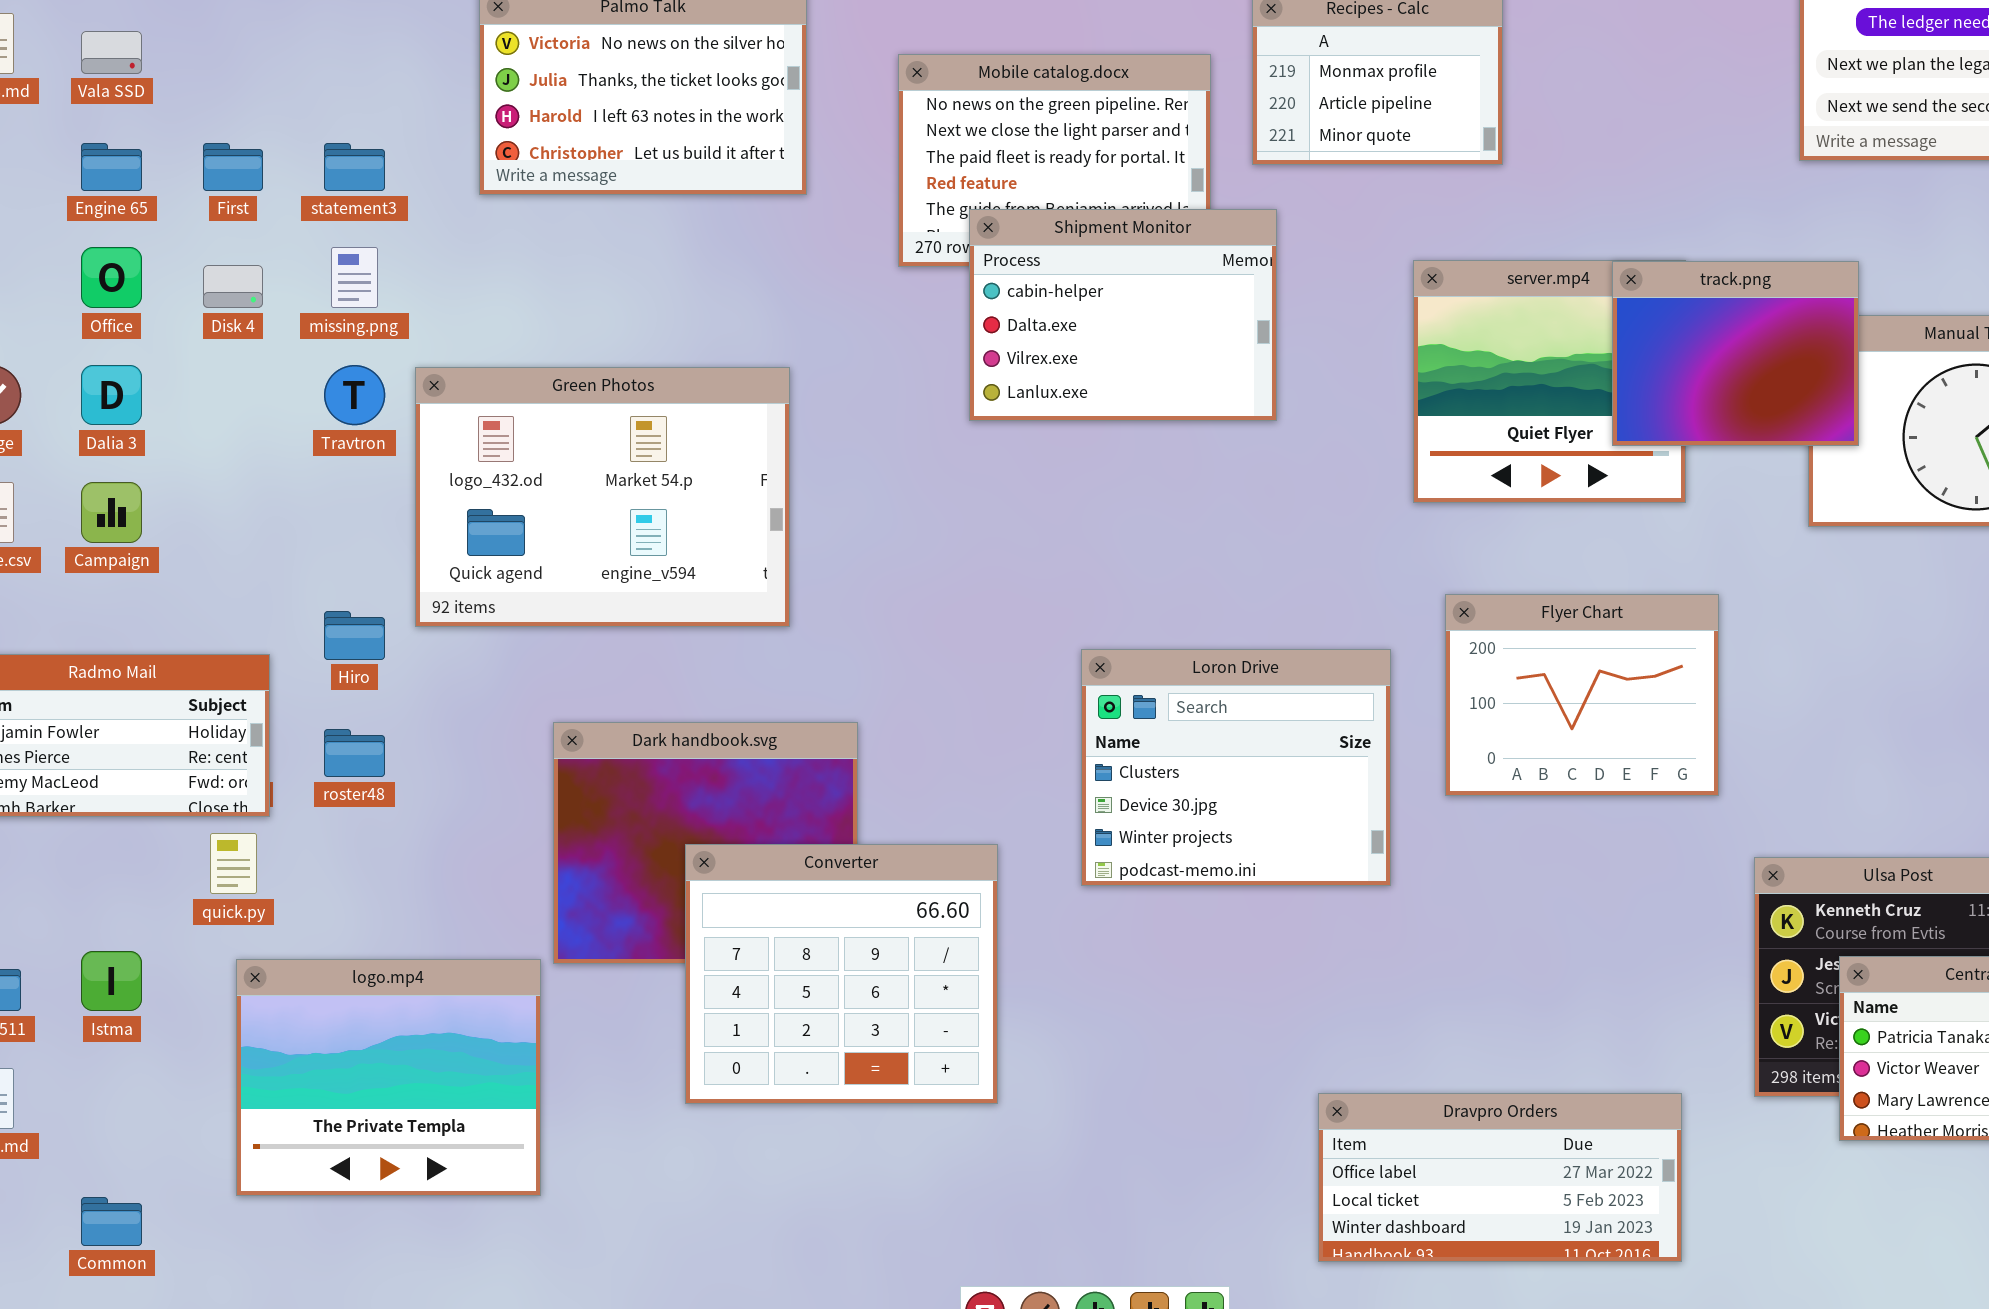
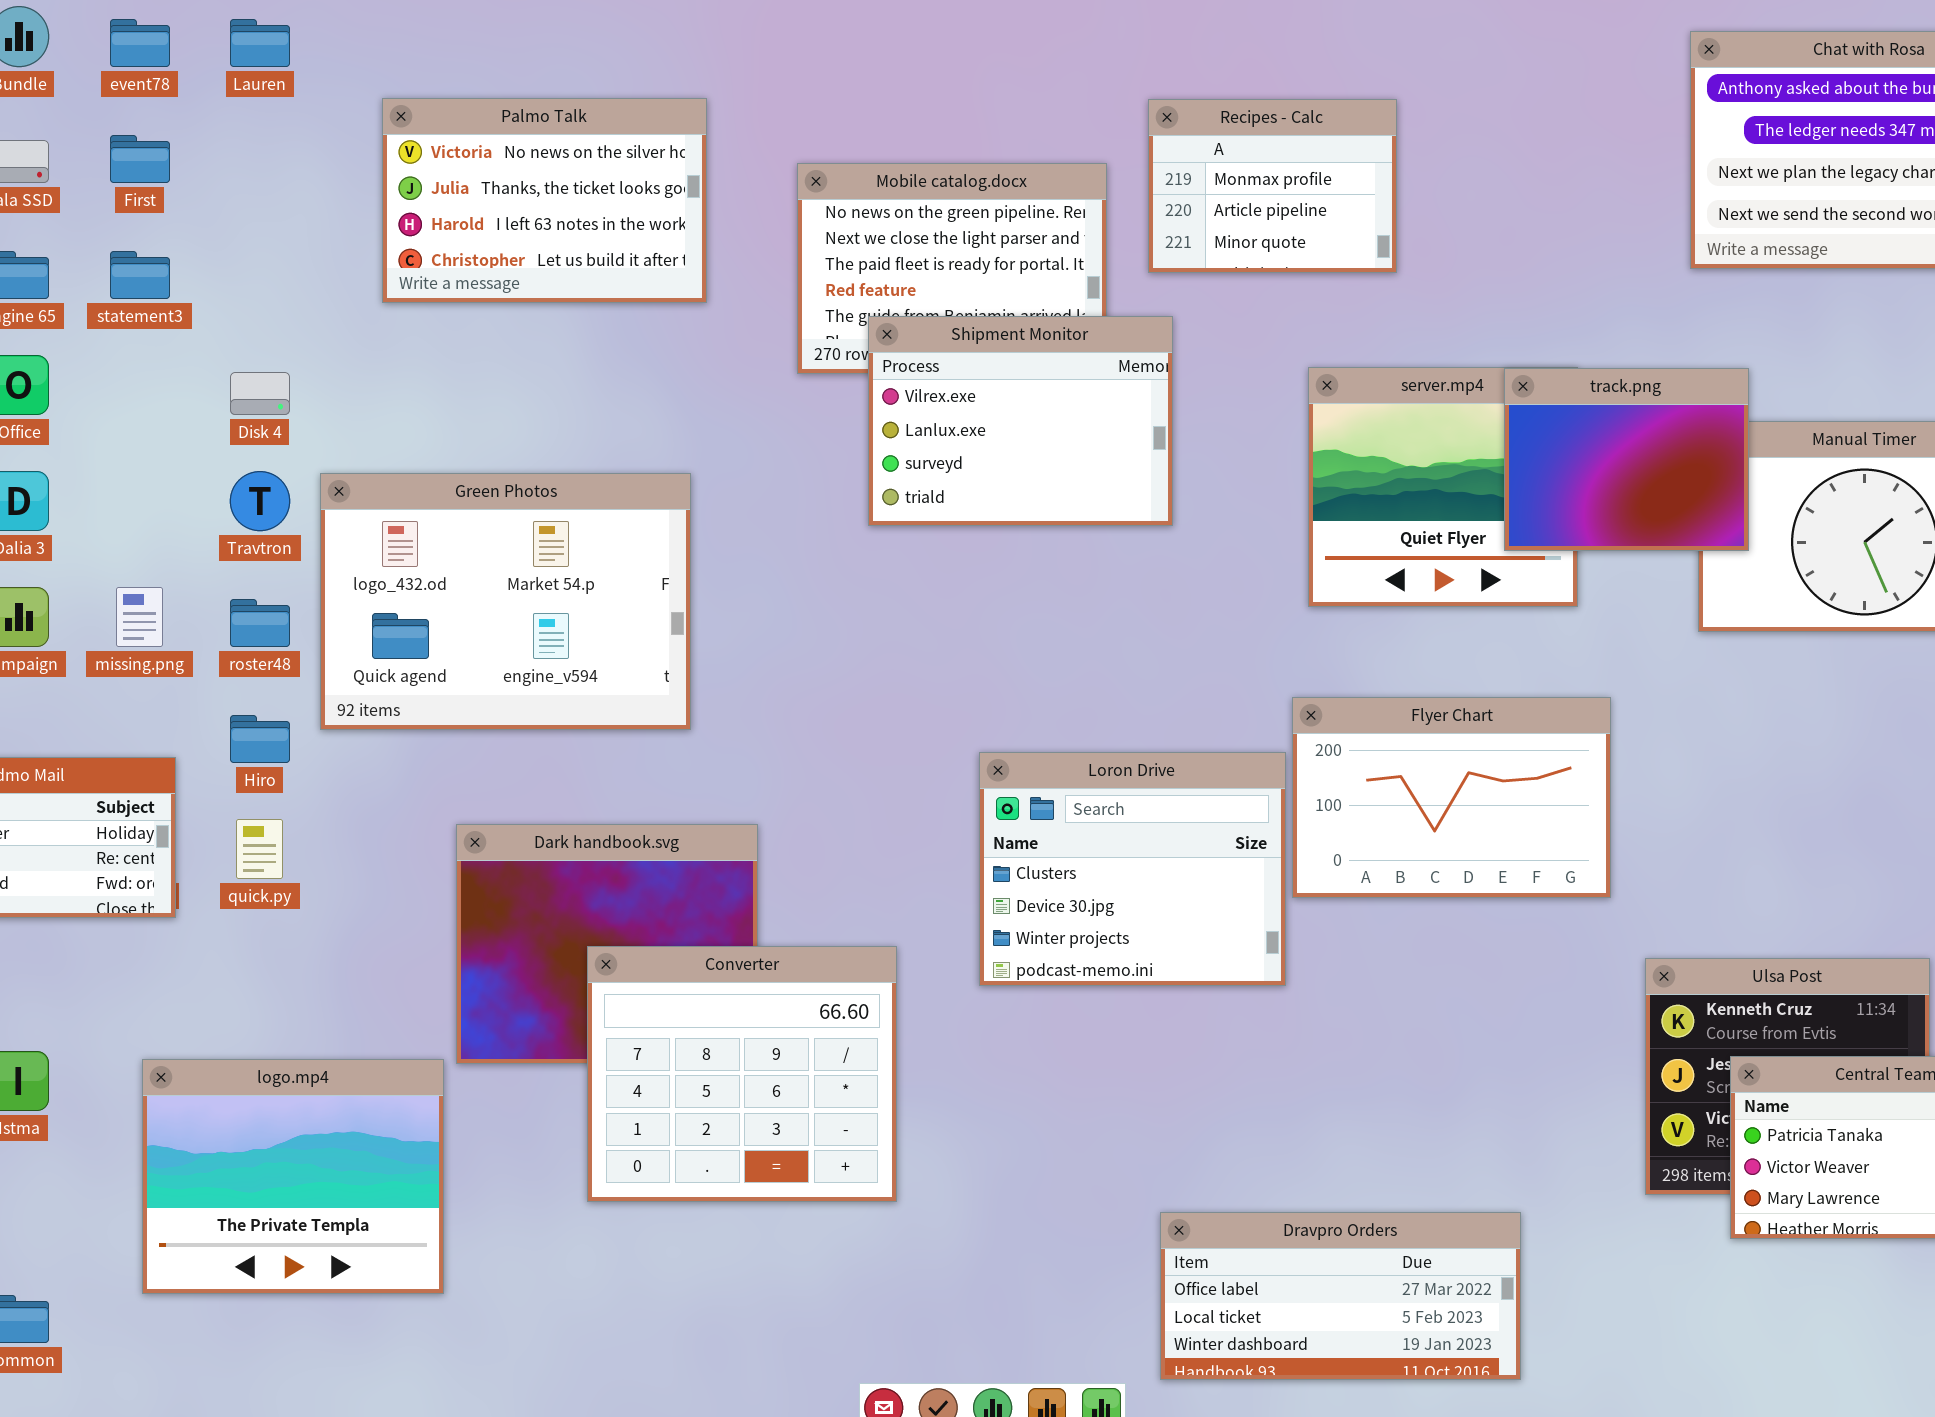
First: [203,143,263,191] -> [110,135,170,183], moved
statement3: [324,143,385,191] -> [110,251,170,299], moved
Shipment Monitor: [969,209,1277,421] -> [868,316,1173,526], scrolled down 2 rows
missing.png: [331,247,378,308] -> [116,587,163,647], moved
Disk 4: [203,265,263,308] -> [230,372,290,415], moved
Flyer Chart: [1445,594,1719,796] -> [1292,697,1611,898], resized
roster48: [324,729,385,777] -> [230,599,290,647], moved
quick.py: [210,833,257,894] -> [236,819,283,879], moved
Dravpro Orders: [1318,1093,1682,1262] -> [1160,1212,1521,1380], moved

